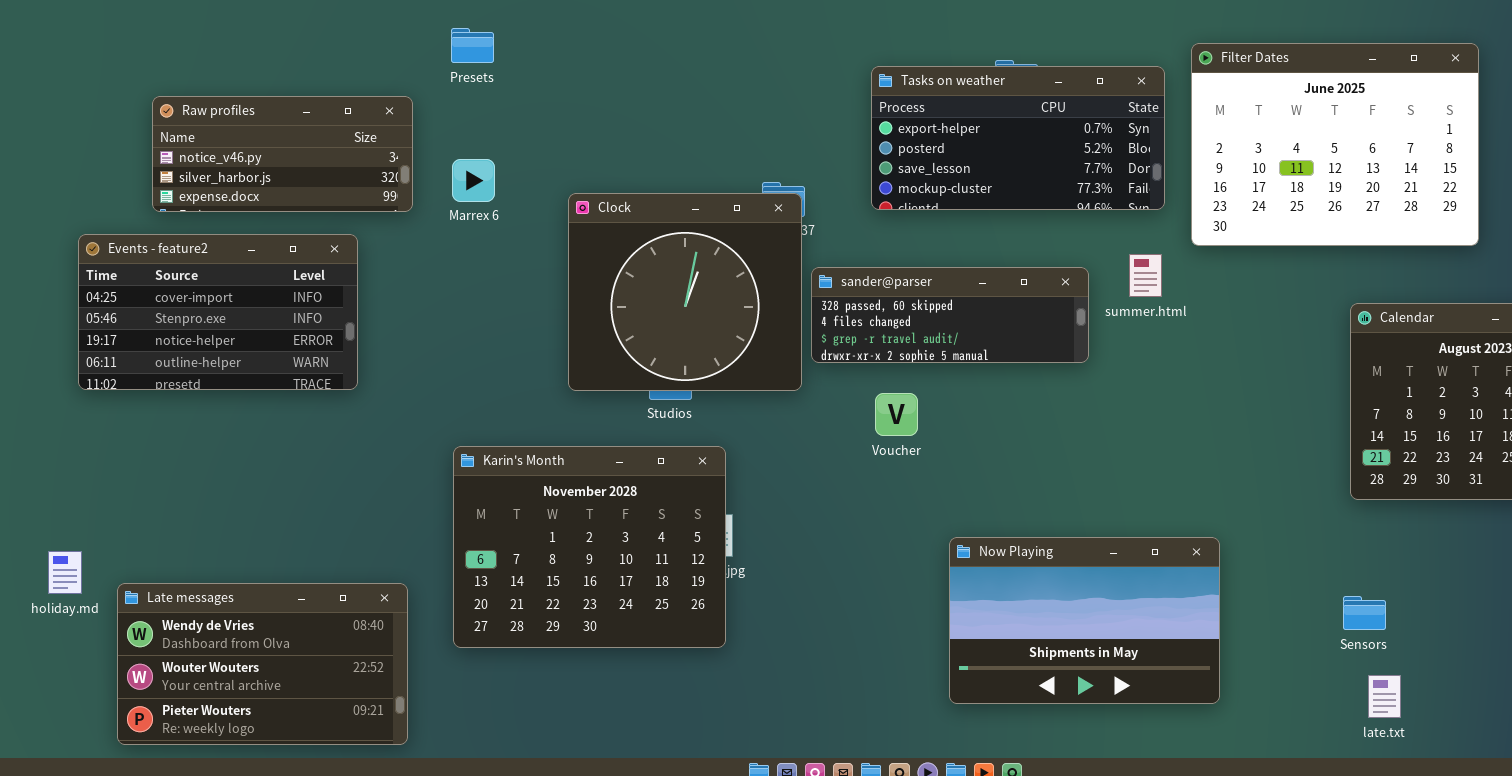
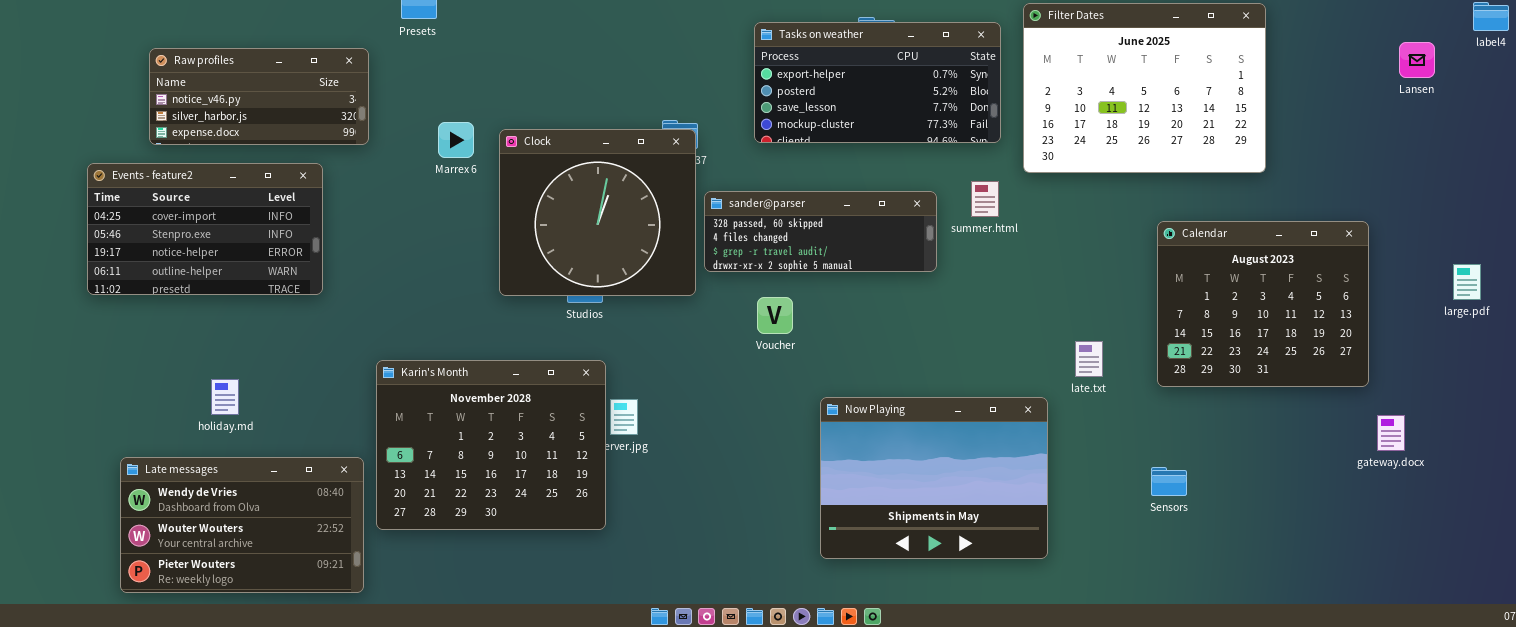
Marrex 6: [452,159,495,202] -> [438,122,474,158], moved
Karin's Month: [453,446,726,648] -> [376,360,606,530], moved
Now Playing: [949,537,1220,704] -> [820,397,1048,559], resized
holiday.md: [48,551,82,594] -> [211,379,239,415], moved
late.txt: [1368,675,1401,718] -> [1075,341,1103,377], moved

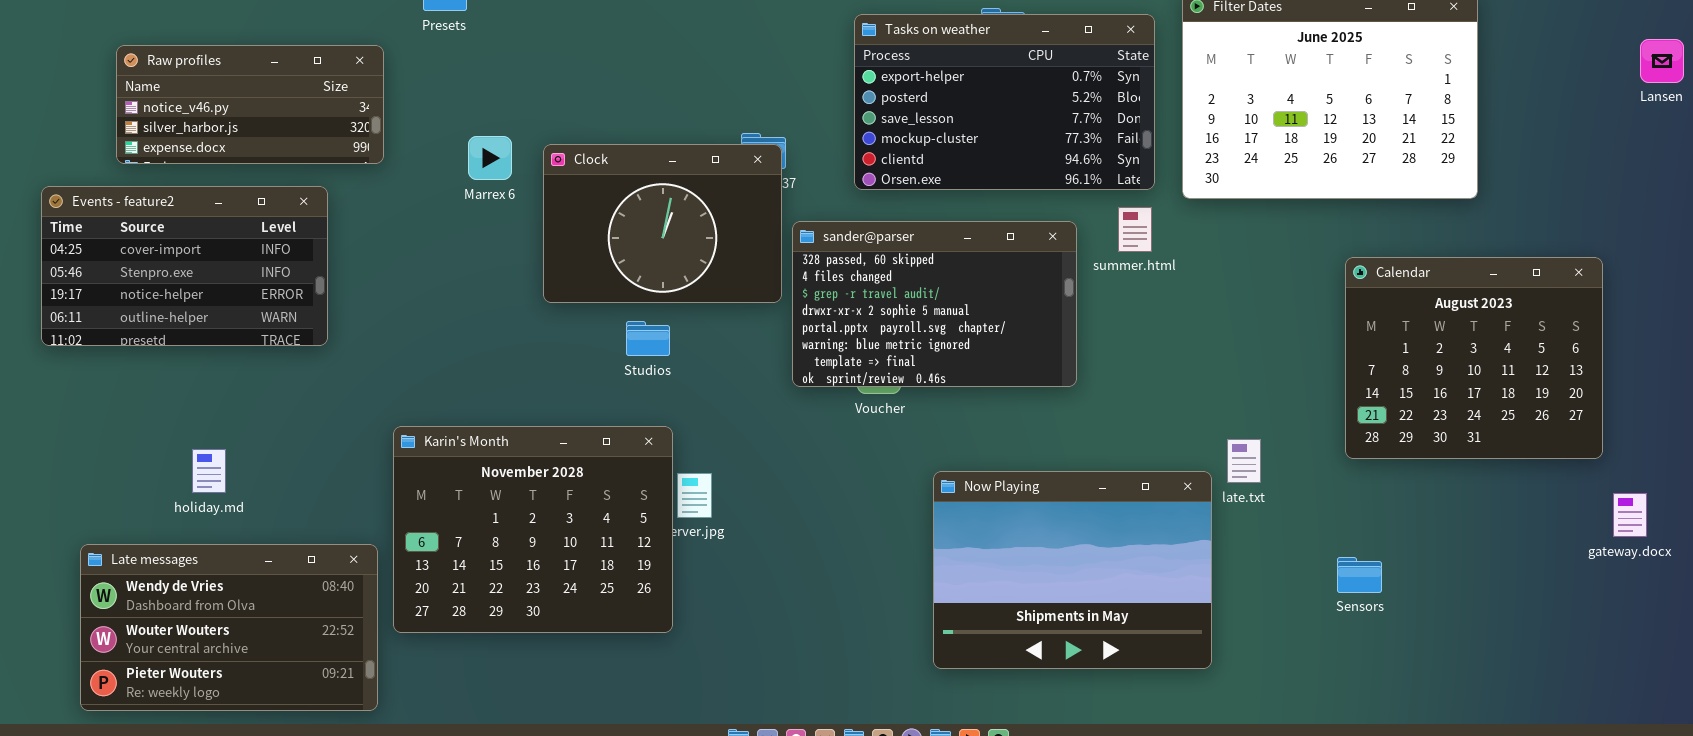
Tasks on weather: [754,22,1001,143] -> [854,14,1155,190], resized
Clock: [499,129,696,296] -> [543,144,782,303], resized
sander@parser: [704,191,937,272] -> [792,221,1077,387], resized
late.txt: [1075,341,1103,377] -> [1227,439,1261,483], moved

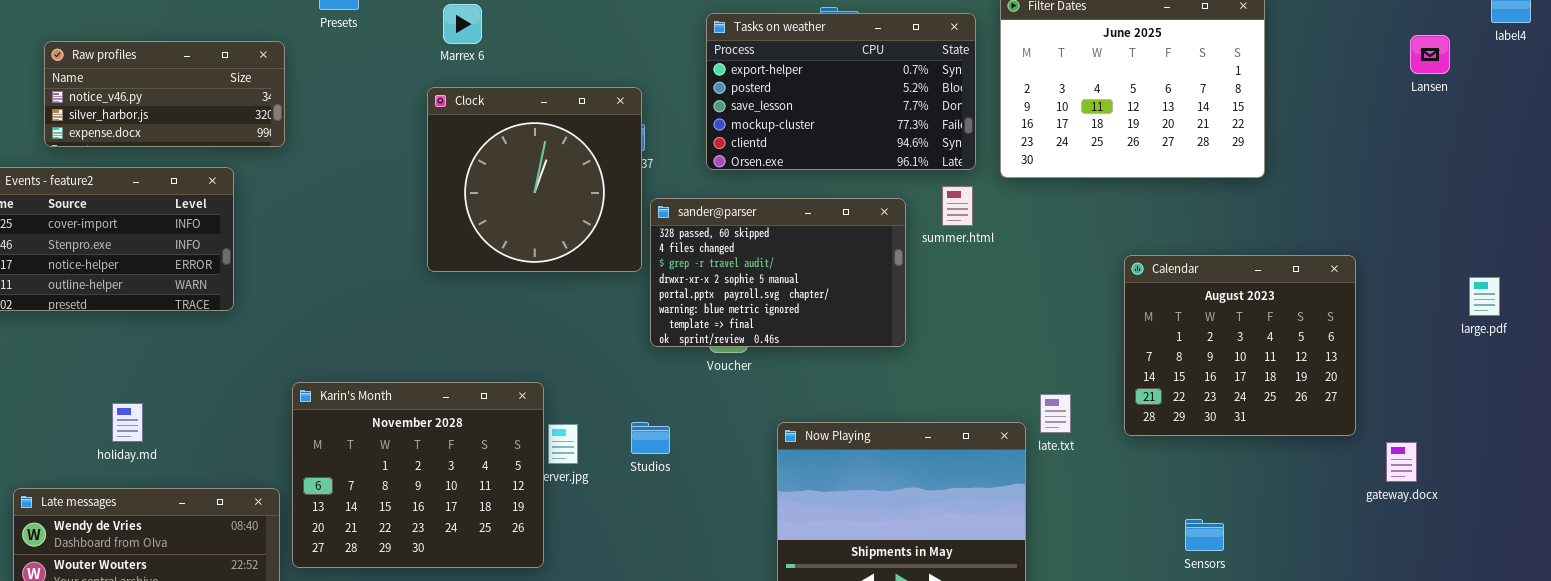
Marrex 6: [468,136,512,180] -> [443,4,482,44], moved
Clock: [543,144,782,303] -> [427,87,642,272], resized
Calendar: [1345,257,1603,459] -> [1124,255,1356,436], moved
Studios: [626,321,670,356] -> [631,422,670,454], moved
Sensors: [1337,557,1382,593] -> [1185,519,1224,551], moved

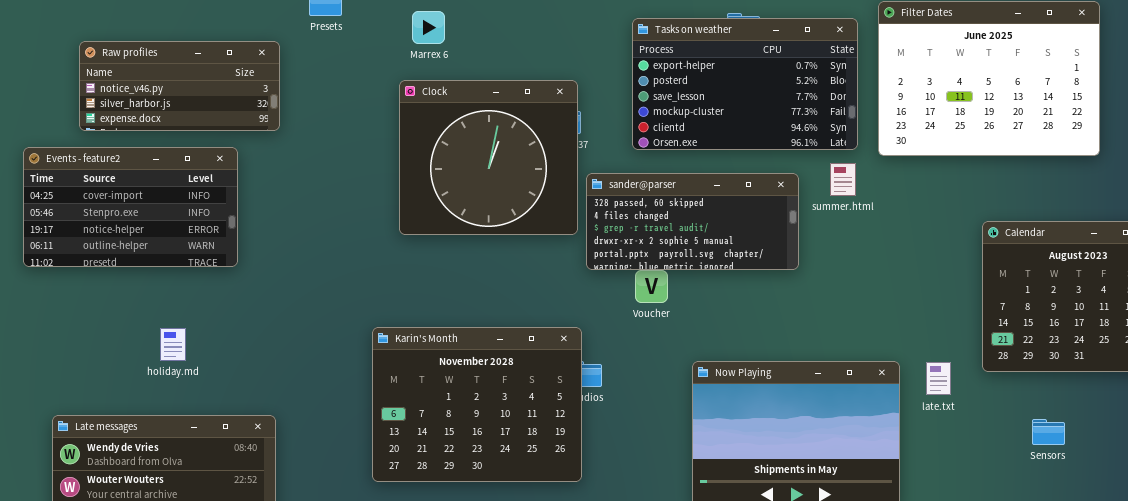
sander@parser: [650,198,906,347] -> [586,173,799,270], resized
Karin's Month: [292,382,544,568] -> [372,327,582,482], moved
late.txt: [1040,394,1071,433] -> [926,362,951,395], moved
holiday.md: [112,403,143,442] -> [160,328,186,361], moved
Sensors: [1185,519,1224,551] -> [1032,419,1065,445], moved

